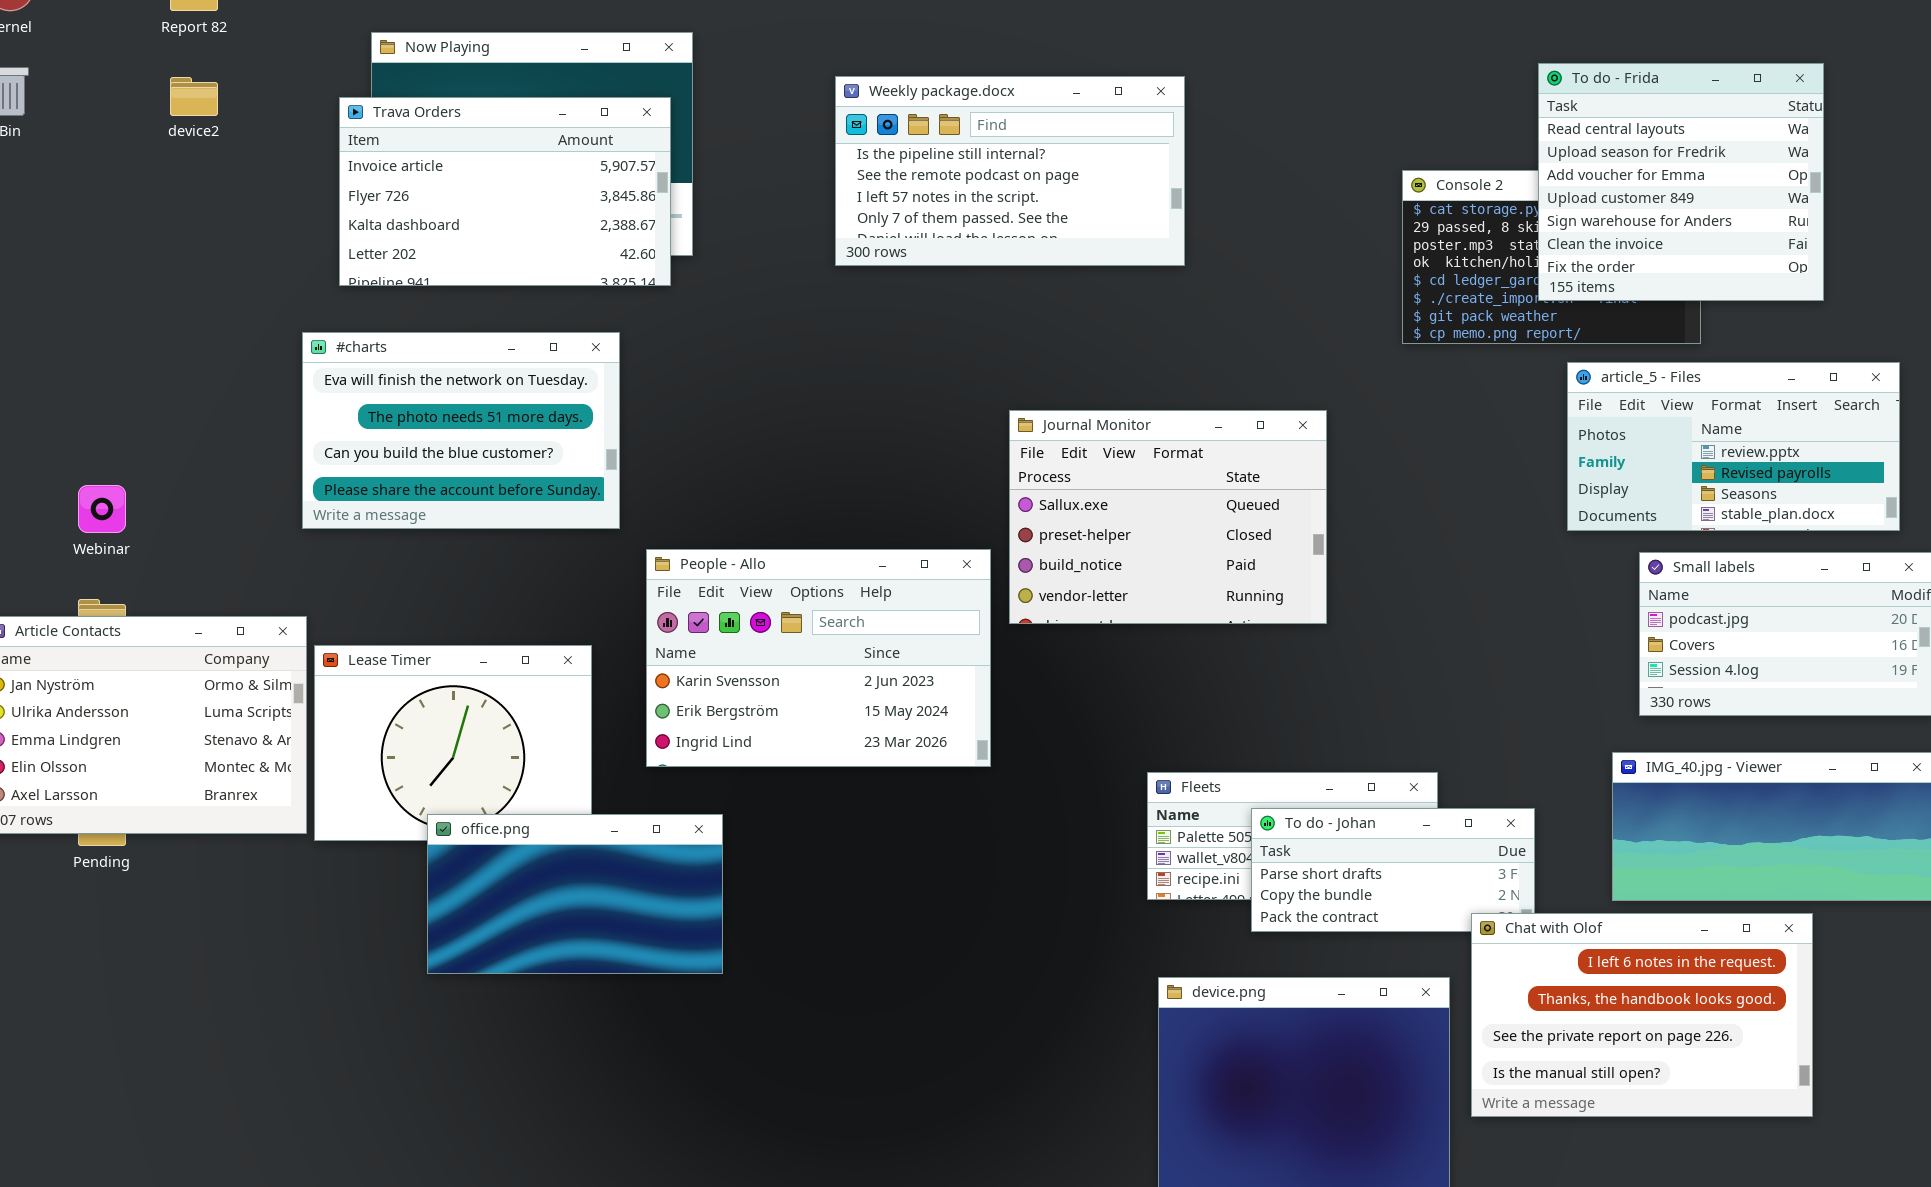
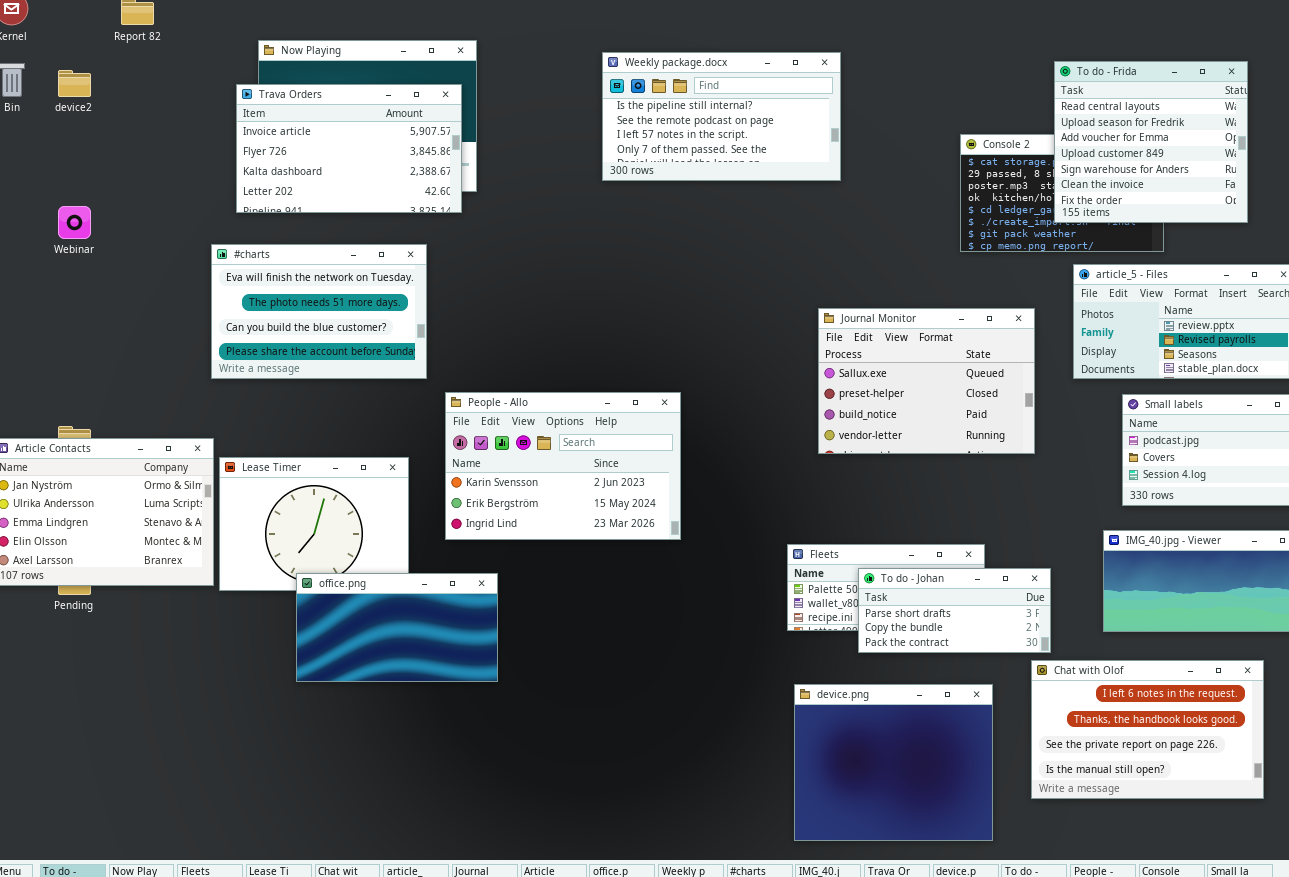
Weekly package.docx: [835,76,1185,266] -> [602,52,841,181], moved
device2: [170,77,218,116] -> [58,70,91,97], moved
Journal Monitor: [1009,410,1327,624] -> [818,308,1035,454], moved
Webinar: [78,485,126,533] -> [58,206,91,239], moved
Chat with Olof: [1471,913,1813,1117] -> [1031,660,1264,799], moved

